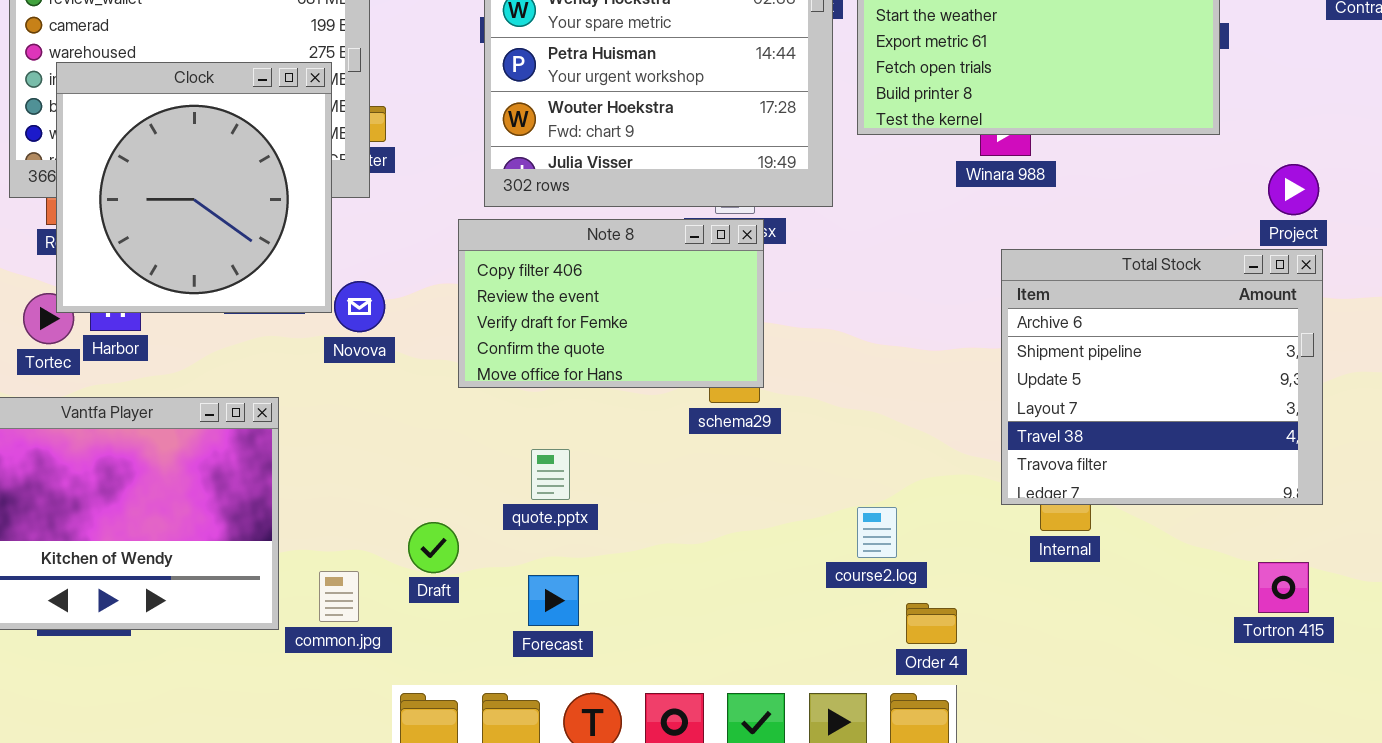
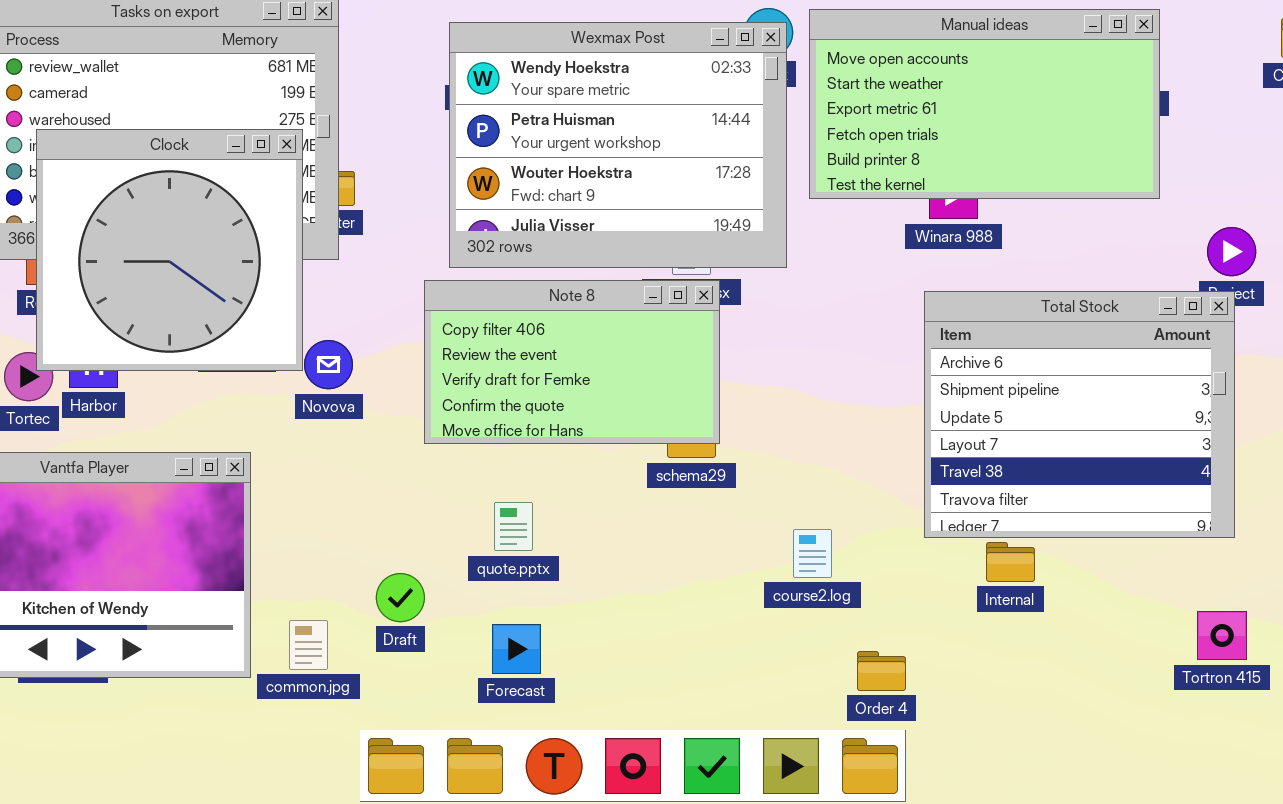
Total Stock: [1001,249,1323,505] -> [924,291,1235,538], moved
course2.log: [857,507,897,558] -> [793,529,832,578], moved

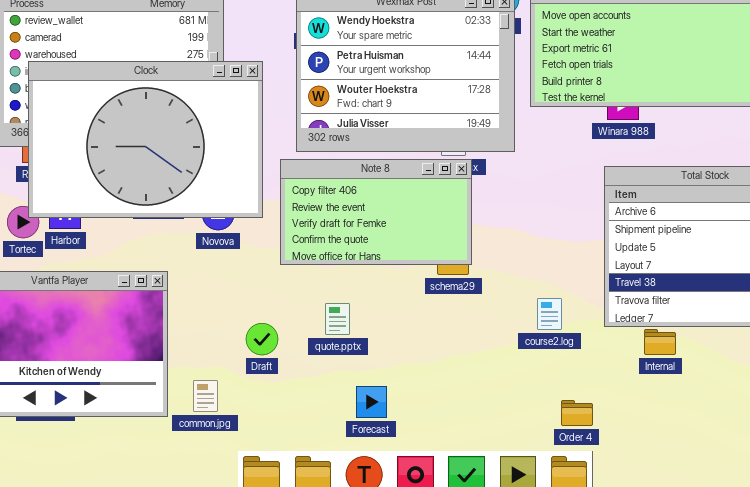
Clock: [36,129,303,371] -> [28,61,263,218], resized
course2.log: [793,529,832,578] -> [537,298,562,330], moved
Draft: [376,573,425,622] -> [246,323,278,355], moved
Forecast: [492,624,541,674] -> [356,386,387,418], moved

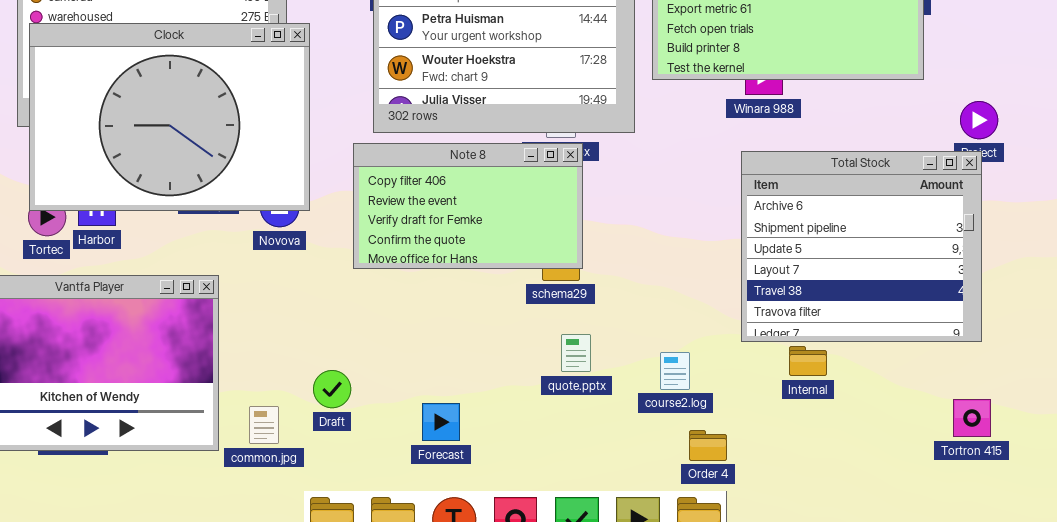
Clock: [28,61,263,218] -> [29,23,310,211], moved
course2.log: [537,298,562,330] -> [660,352,690,390], moved
quote.pptx: [325,303,350,335] -> [561,334,591,372], moved
Draft: [246,323,278,355] -> [313,370,351,408], moved
Forecast: [356,386,387,418] -> [422,403,460,441], moved

